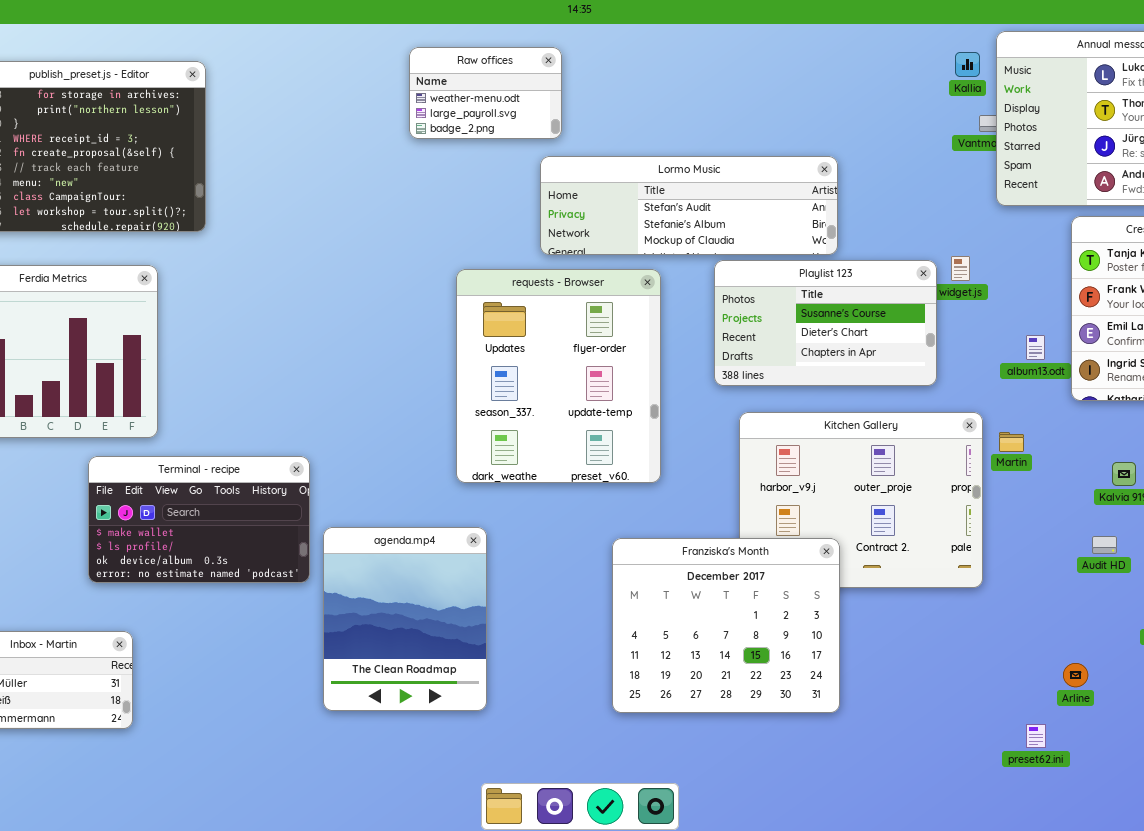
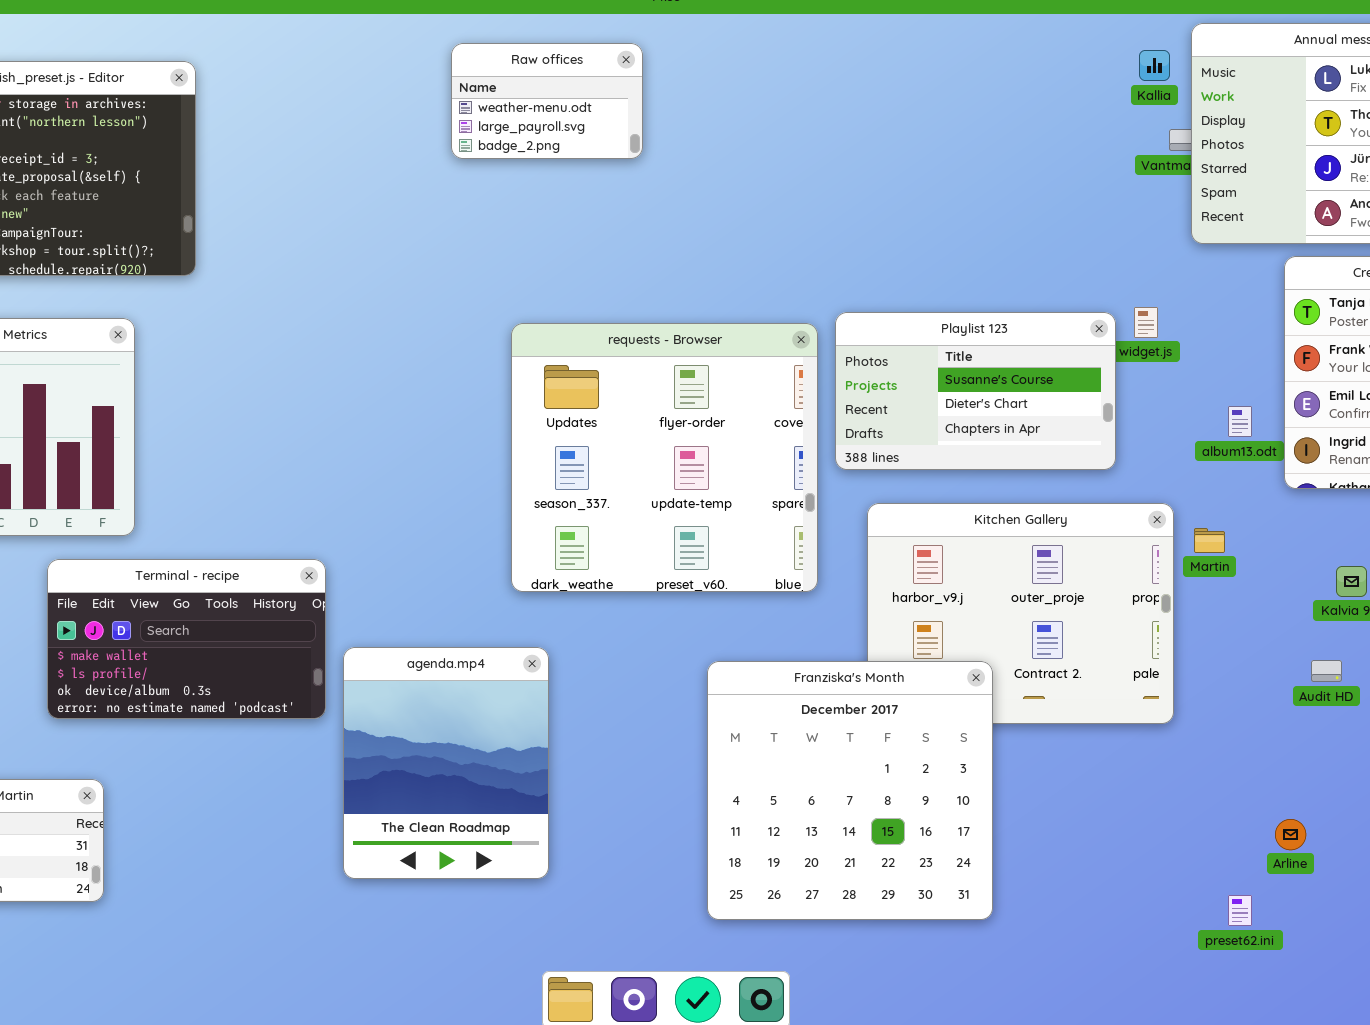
Lormo Music: [540,156,838,255] -> none, closed
requests - Browser: [456,269,661,483] -> [511,323,818,592], resized
Franziska's Month: [612,538,840,713] -> [707,661,993,920], resized

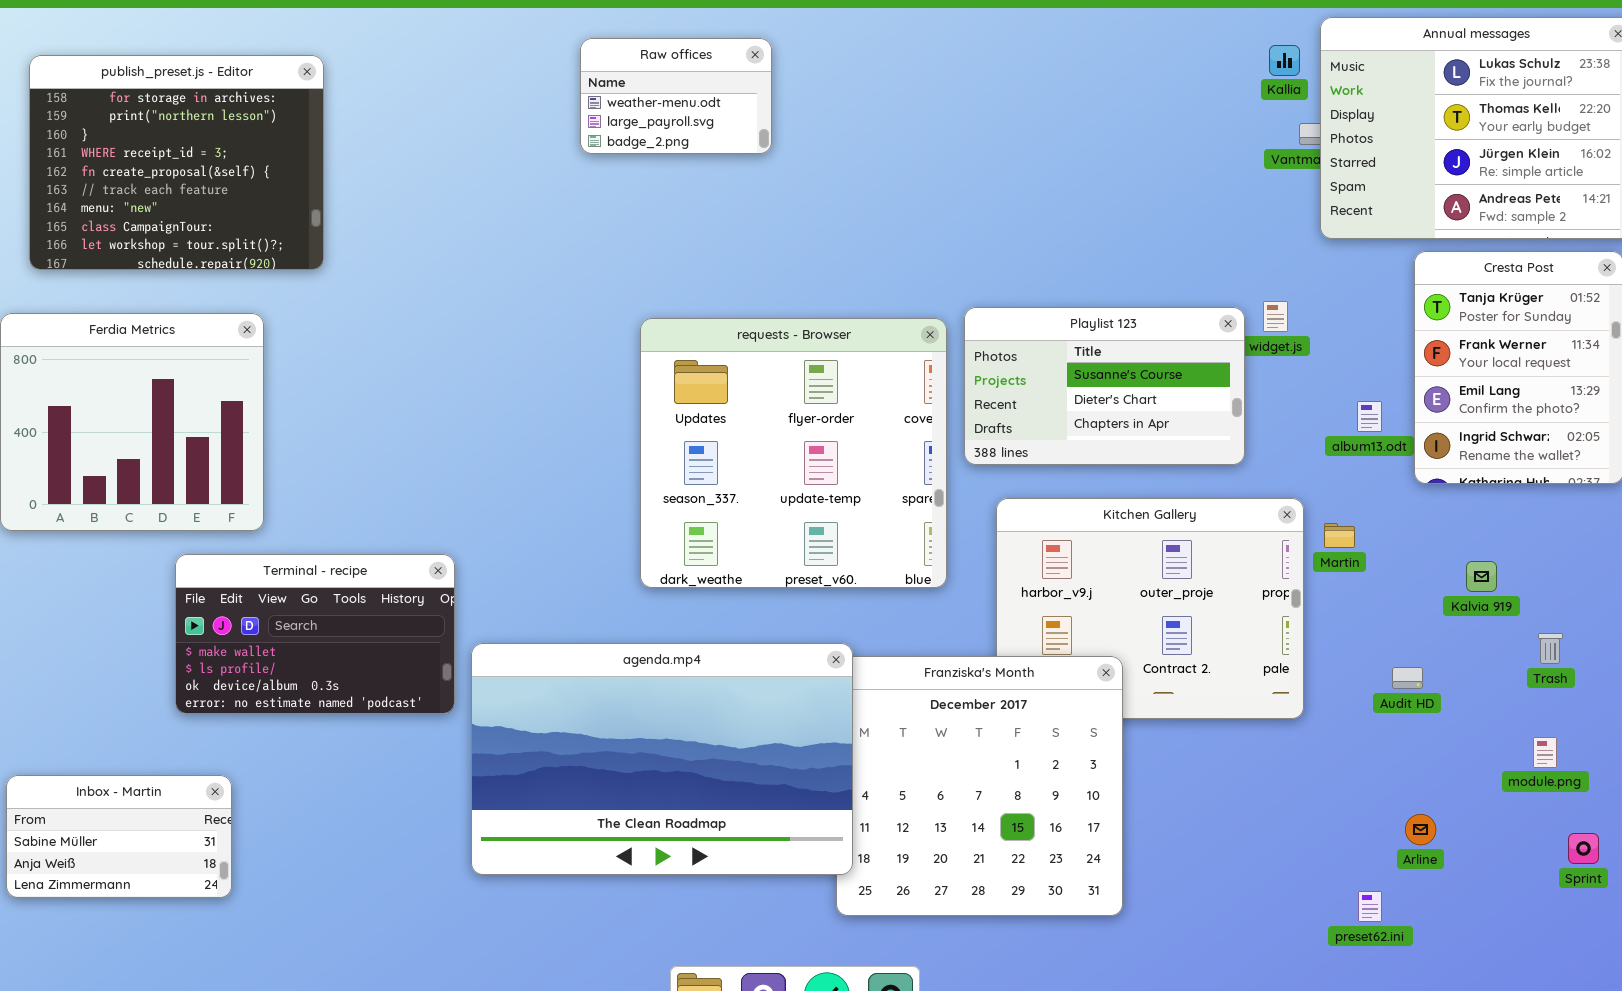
agenda.mp4: [343,647,549,879] -> [471,643,853,875], resized
Audit HD: [1311,660,1342,682] -> [1392,667,1423,689], moved

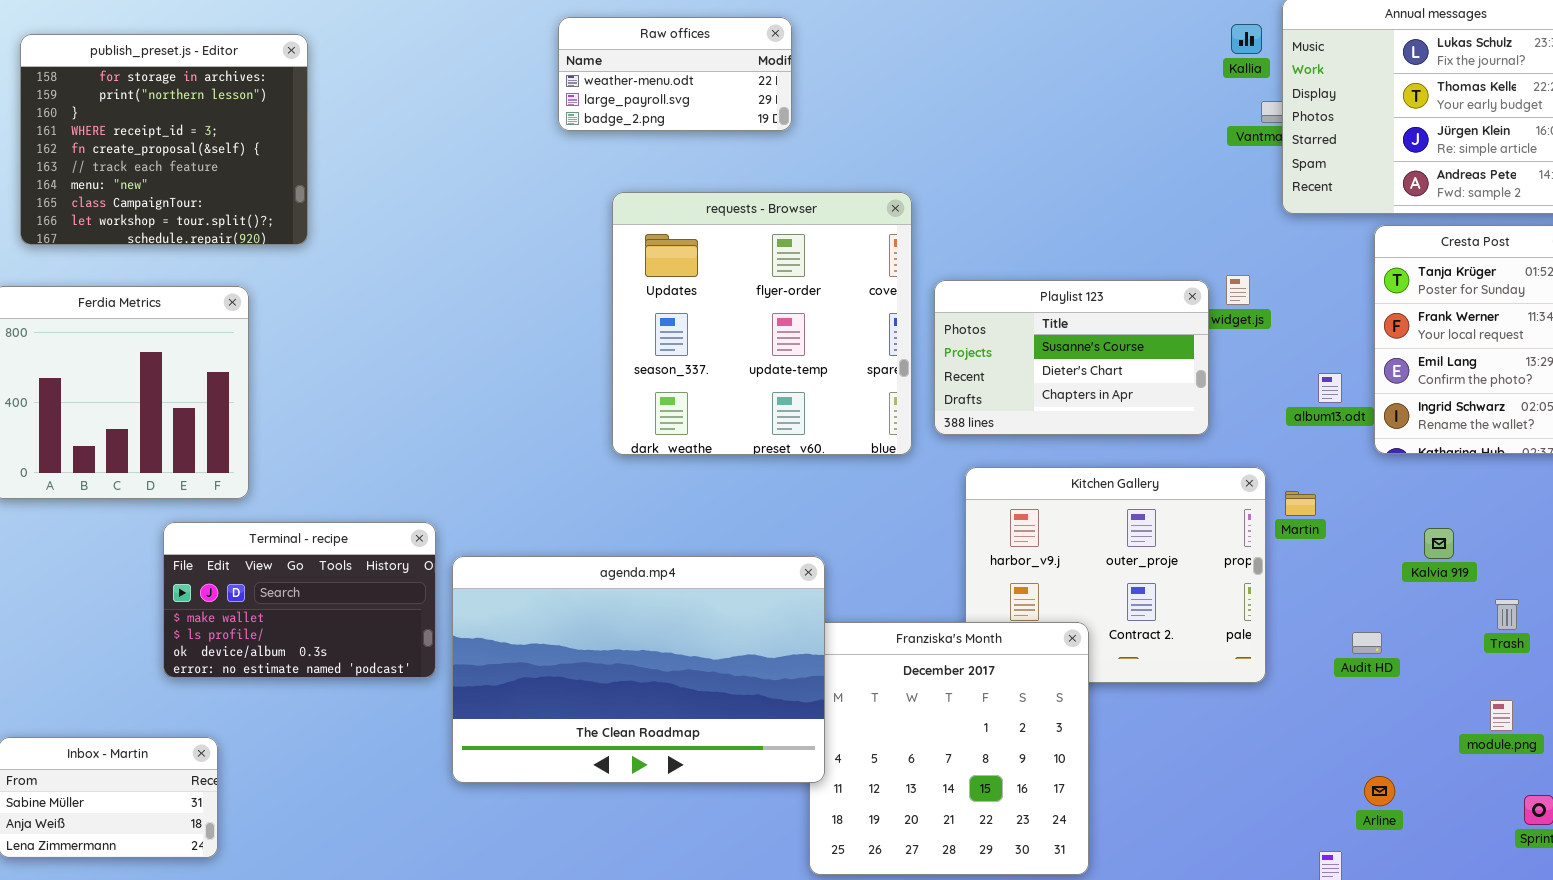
Raw offices: [580,38,772,154] -> [558,17,792,131], resized
requests - Browser: [640,318,947,588] -> [612,192,912,455], moved
agenda.mp4: [471,643,853,875] -> [452,556,825,783], moved

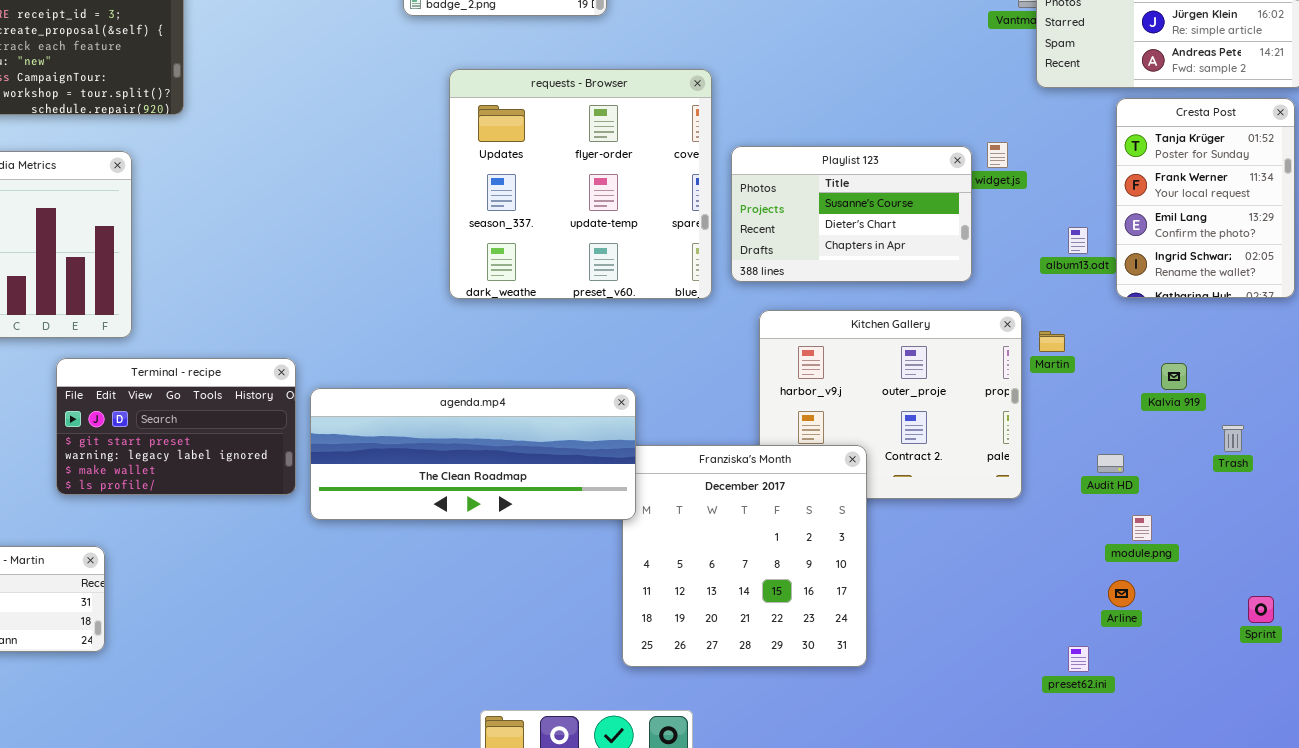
Terminal - recipe: [163,522,436,678] -> [56,358,296,495], scrolled up 2 rows
agenda.mp4: [452,556,825,783] -> [310,388,636,520], resized
module.png: [1490,700,1513,731] -> [1132,515,1152,541], moved

